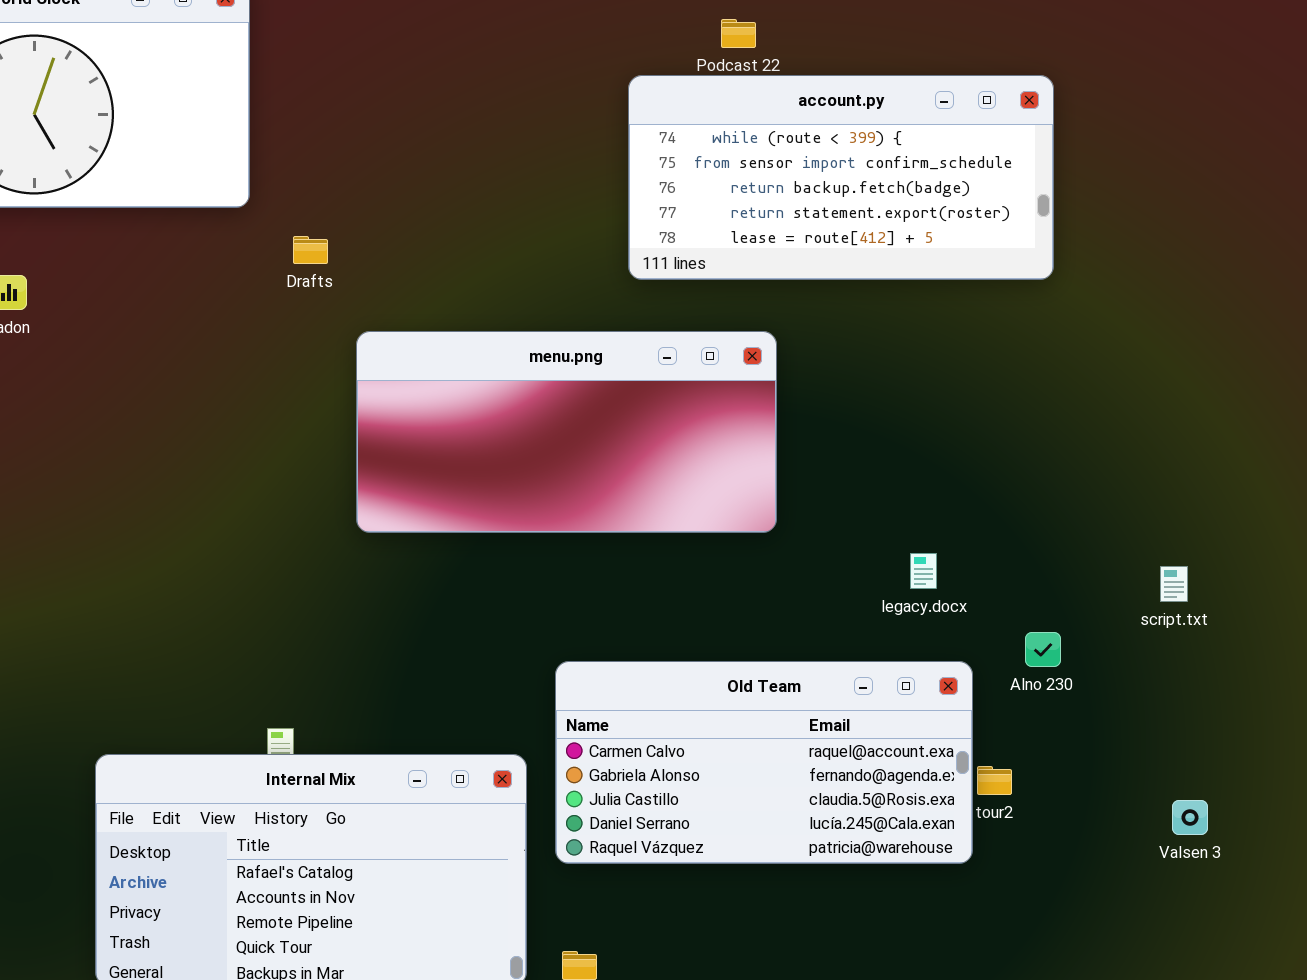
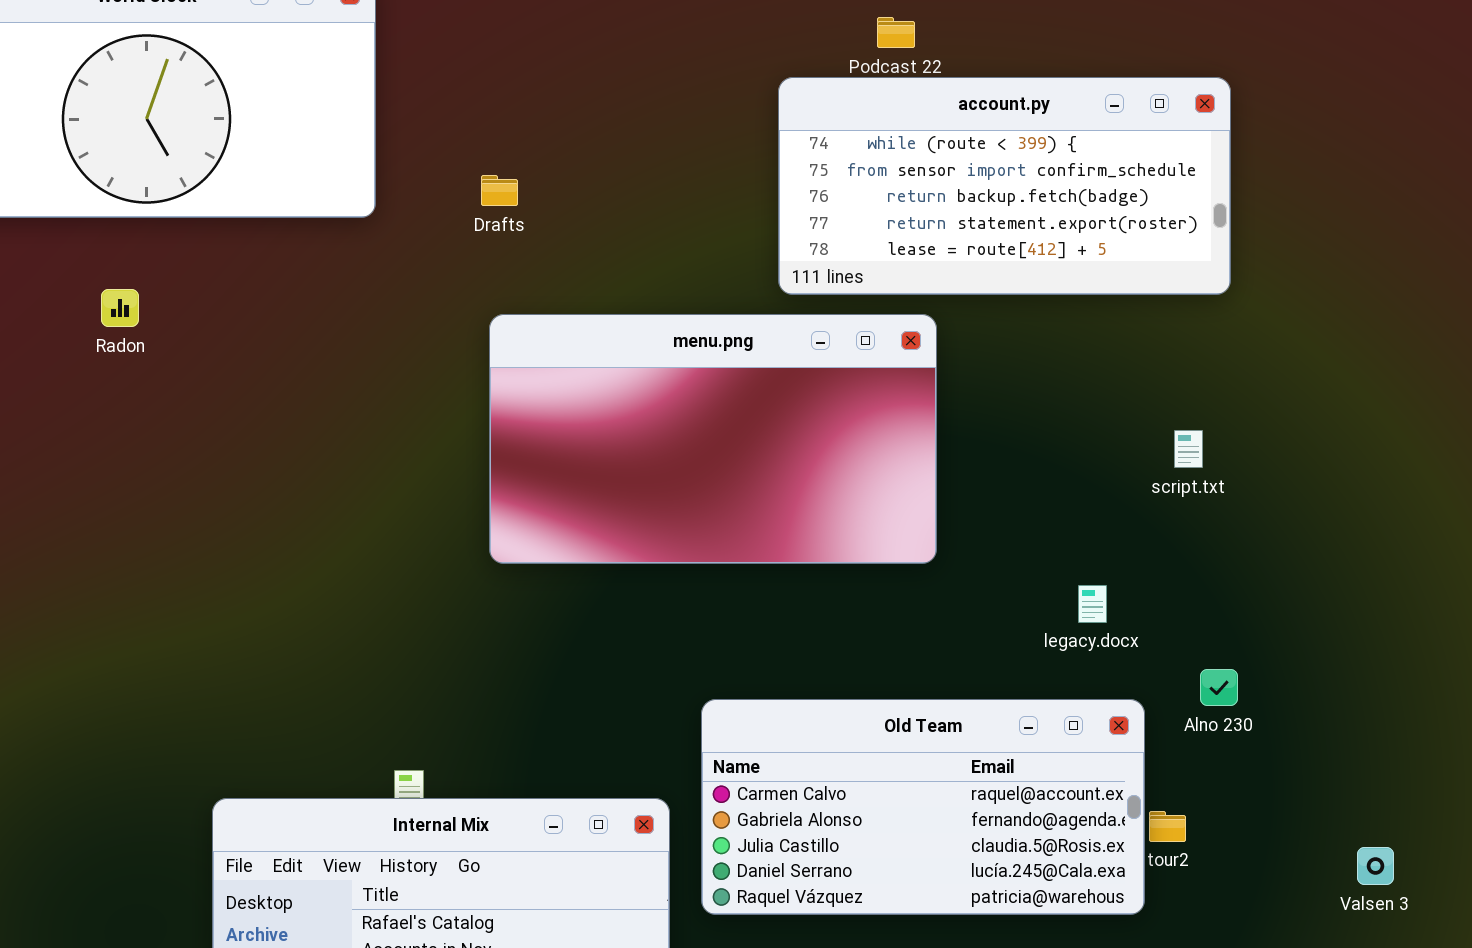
Drafts: [293,236,328,264] -> [481,175,518,206], moved
menu.png: [356,331,777,533] -> [489,314,937,564], resized
script.txt: [1160,566,1188,602] -> [1174,430,1203,468], moved

